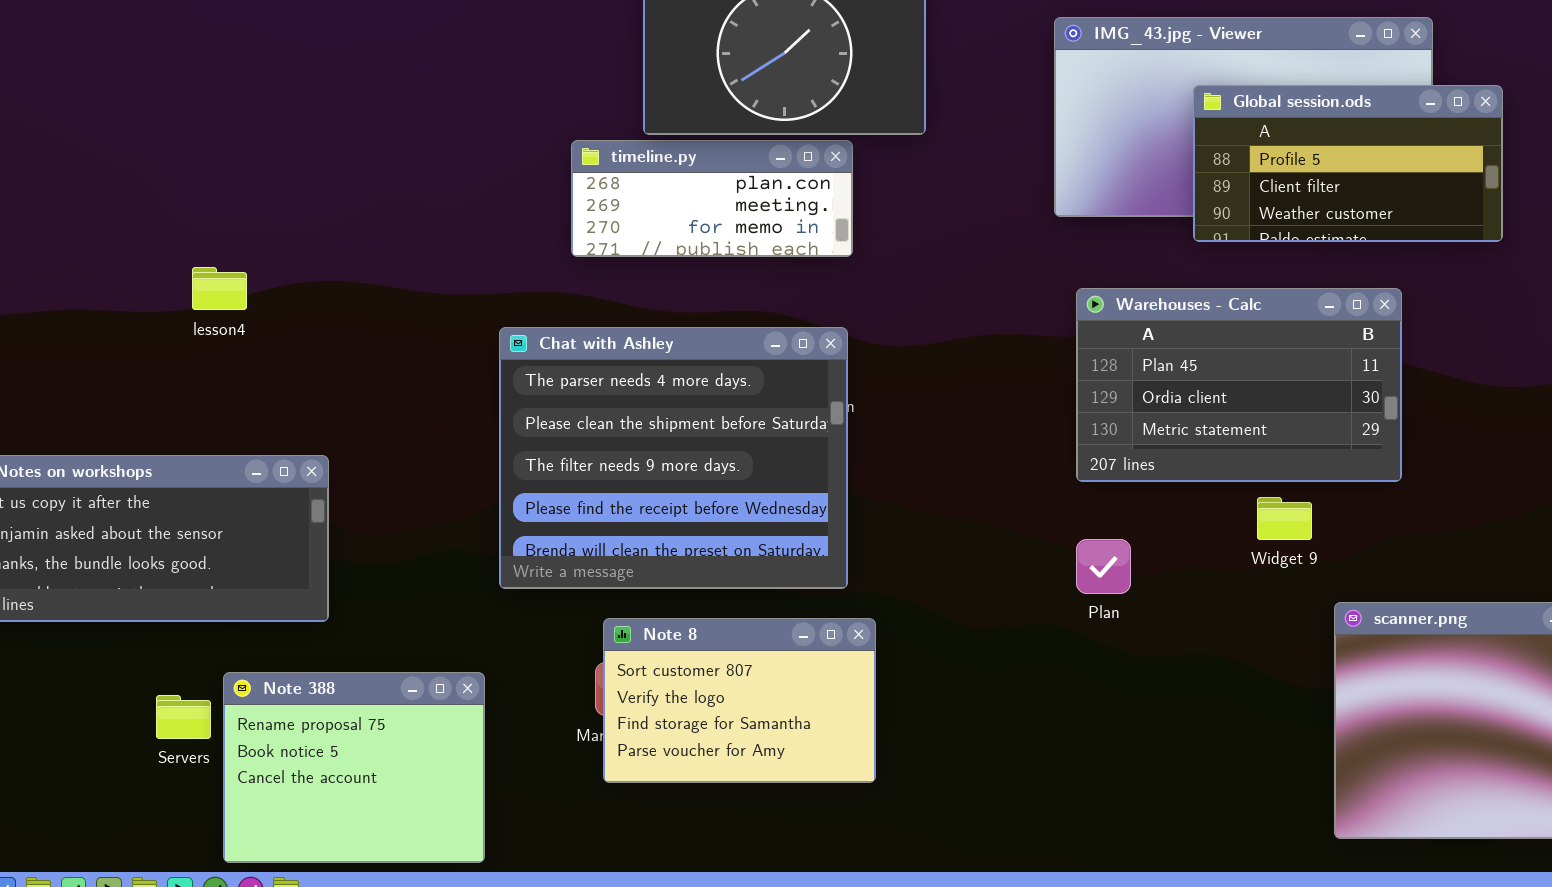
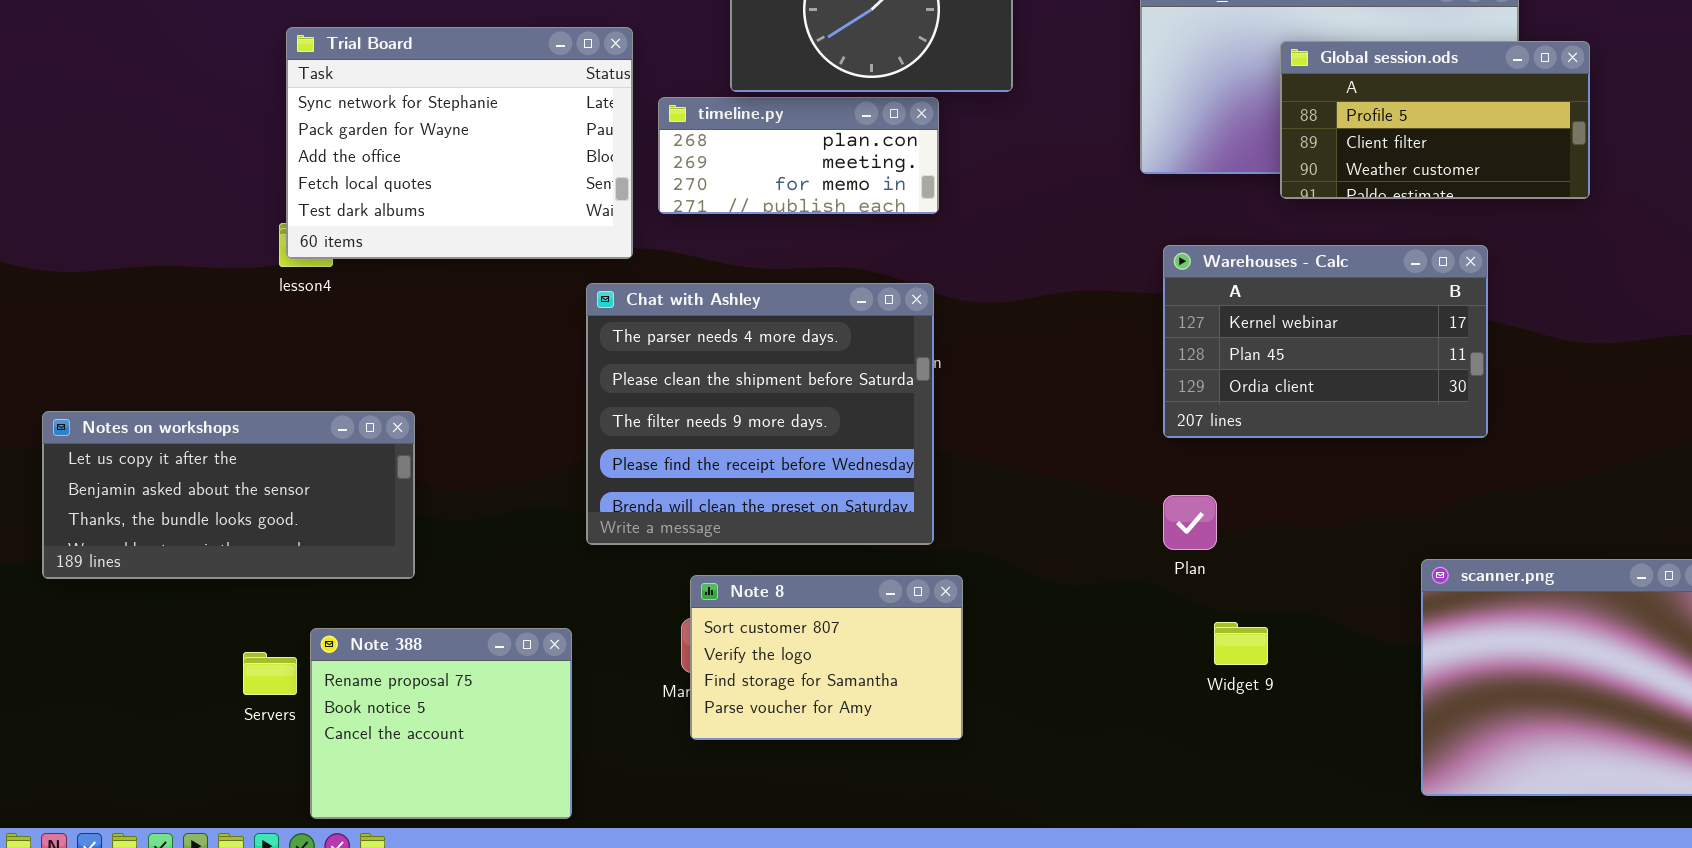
Trial Board: none -> [286,27,633,259], opened
Warehouses - Calc: [1076,288,1402,482] -> [1163,245,1488,438], scrolled up 1 row
Widget 9: [1257,497,1312,540] -> [1214,622,1268,665], moved

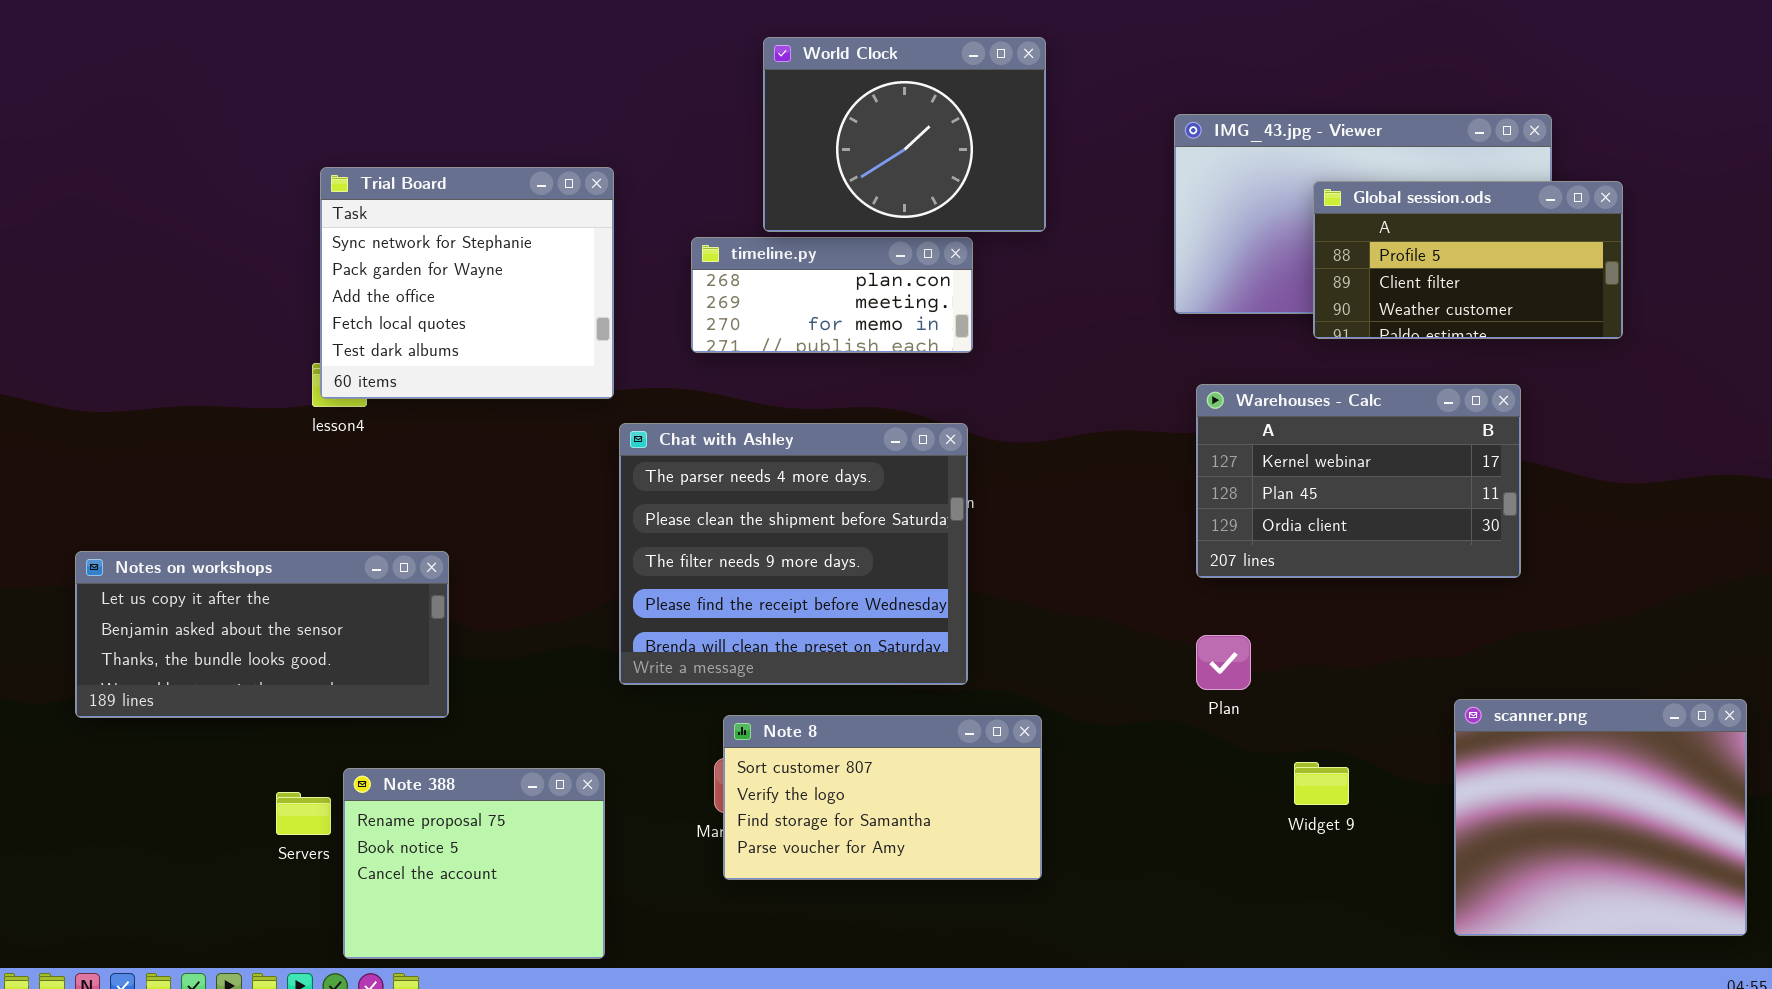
Trial Board: [286,27,633,259] -> [320,167,614,399], resized
Note 8: [690,575,963,740] -> [723,715,1042,880], resized
Widget 9: [1214,622,1268,665] -> [1294,762,1349,805], moved

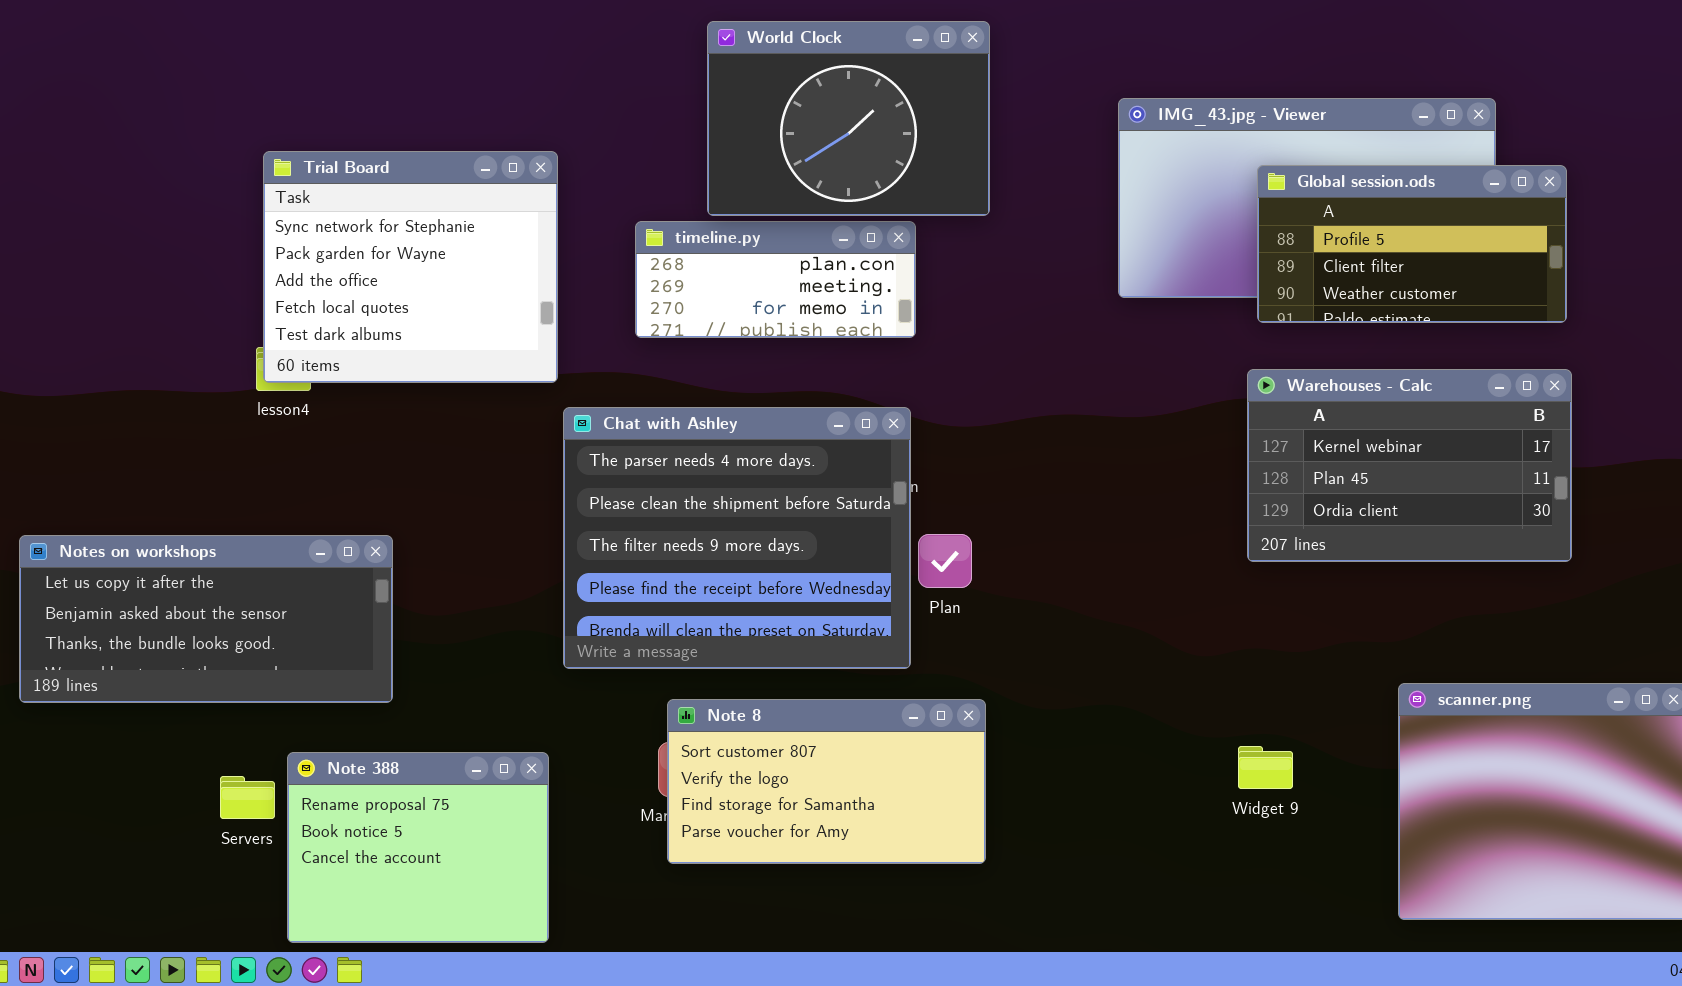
Warehouses - Calc: [1196,384,1521,578] -> [1247,369,1572,562], moved
Plan: [1196,635,1251,690] -> [918,534,972,588], moved

